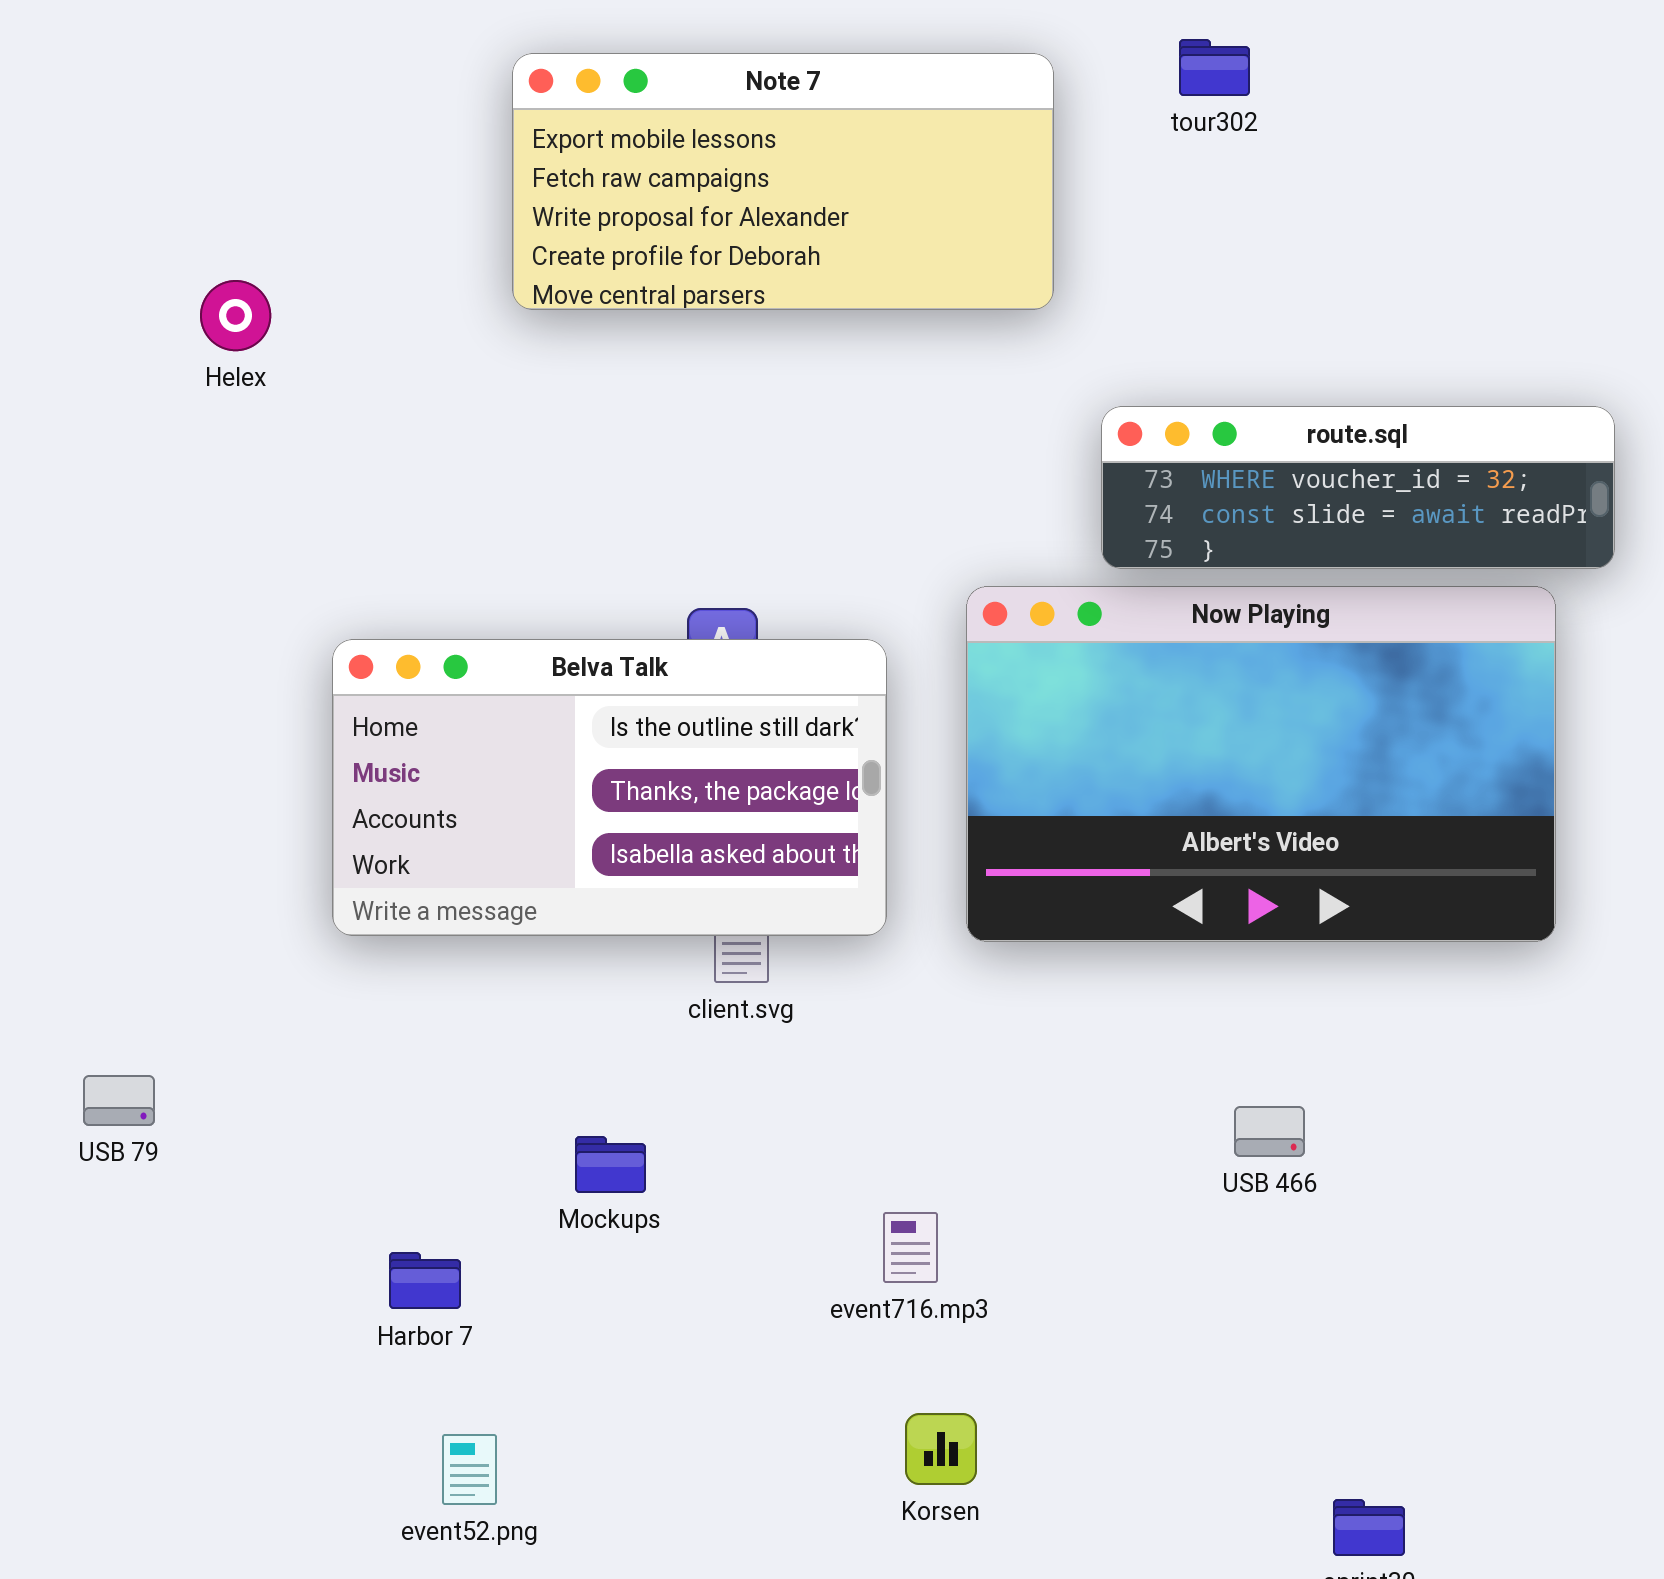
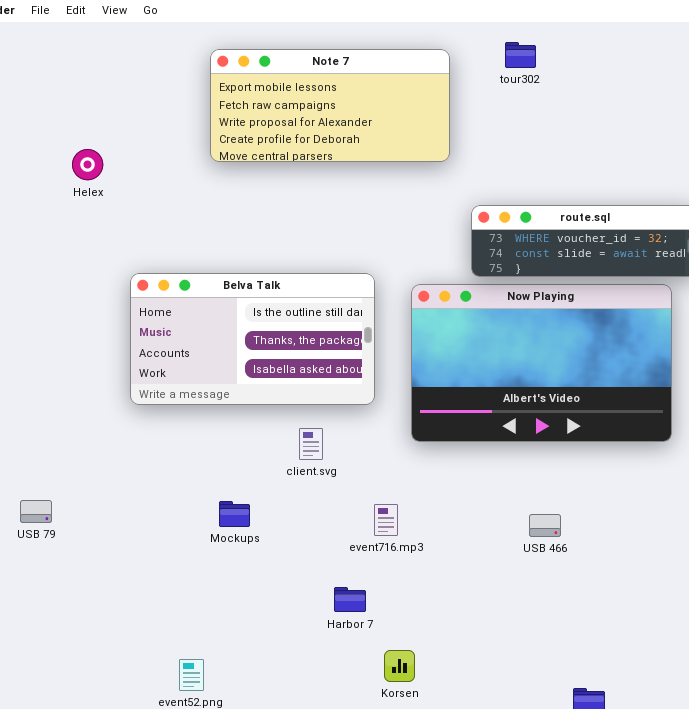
Belva Talk: [332,639,887,936] -> [130,273,375,405], moved
Mockups: [575,1136,646,1193] -> [219,501,250,527], moved
event716.mp3: [883,1212,938,1283] -> [374,504,398,536], moved
Harbor 7: [389,1252,461,1309] -> [334,587,366,612], moved

